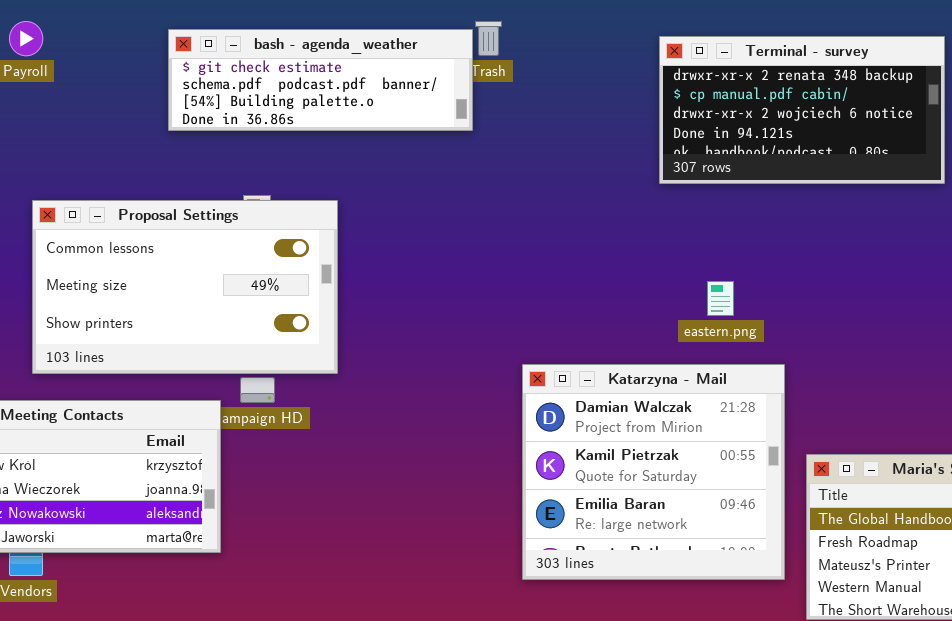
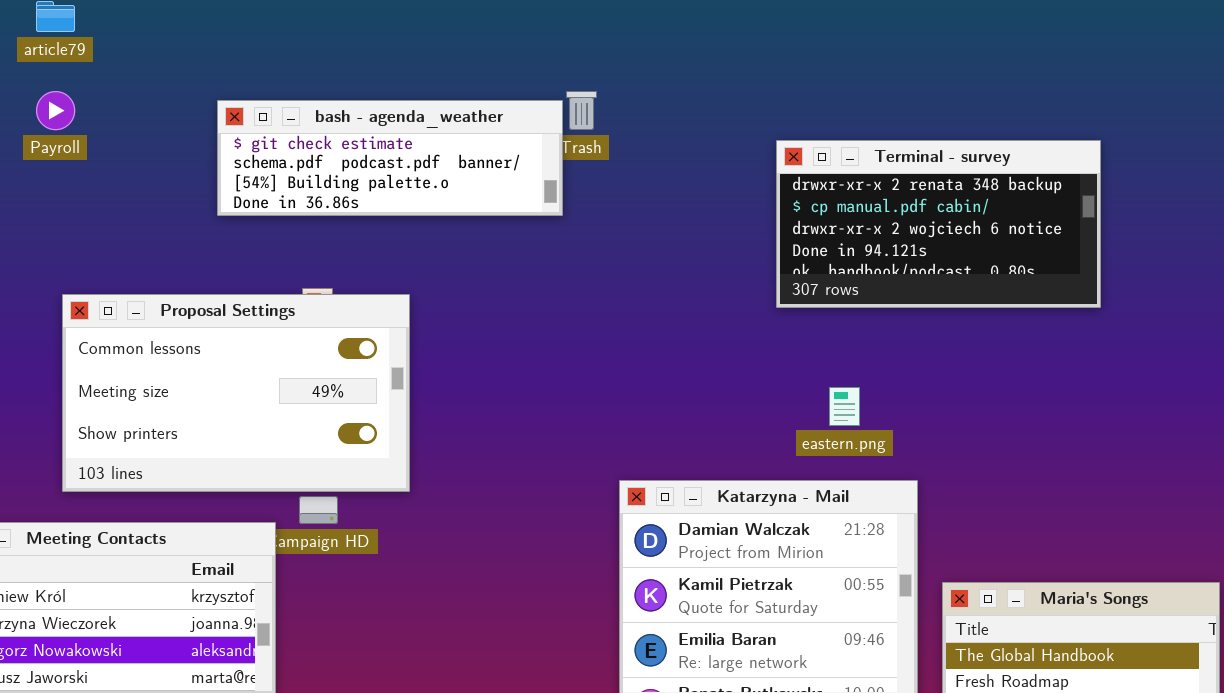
Terminal - survey: [659,36,945,184] -> [776,140,1101,308], moved

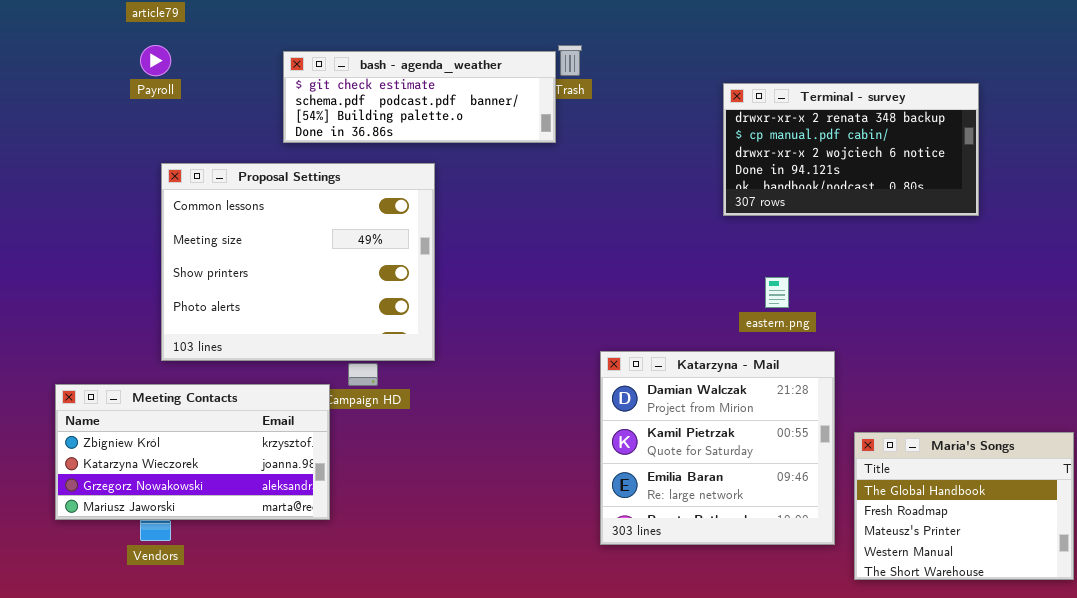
Proposal Settings: [62,294,410,492] -> [161,163,435,361], resized

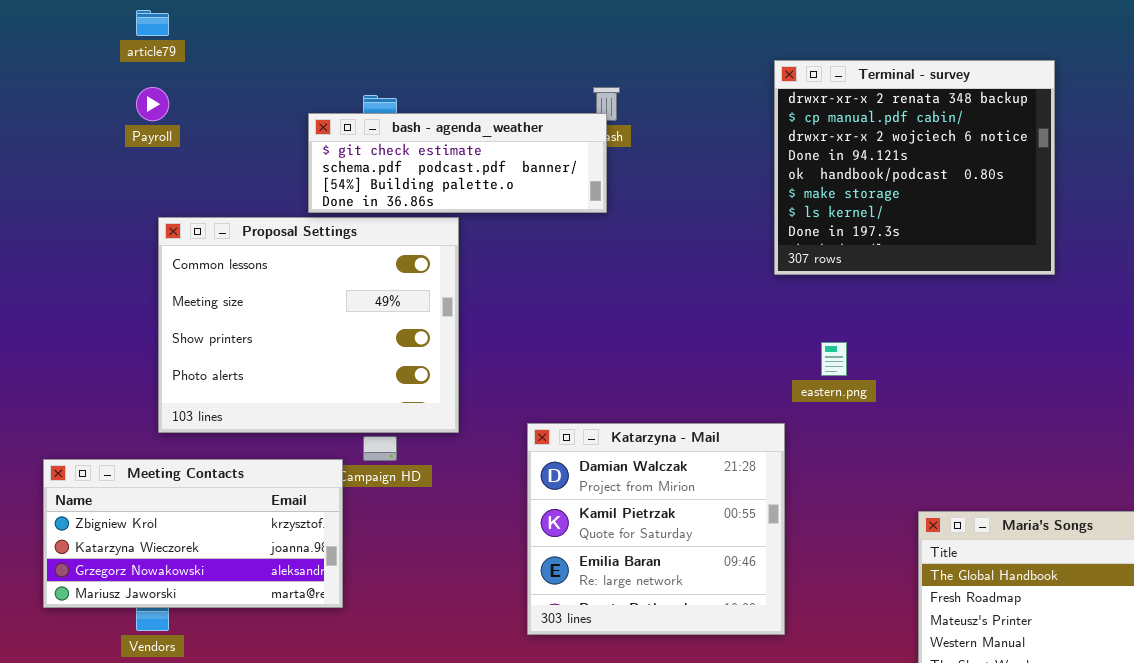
bash - agenda_weather: [283,51,556,143] -> [308,113,607,213], moved
Terminal - survey: [723,83,979,216] -> [774,60,1055,275], resized
Katarzyna - Mail: [600,351,835,545] -> [527,423,785,635], moved

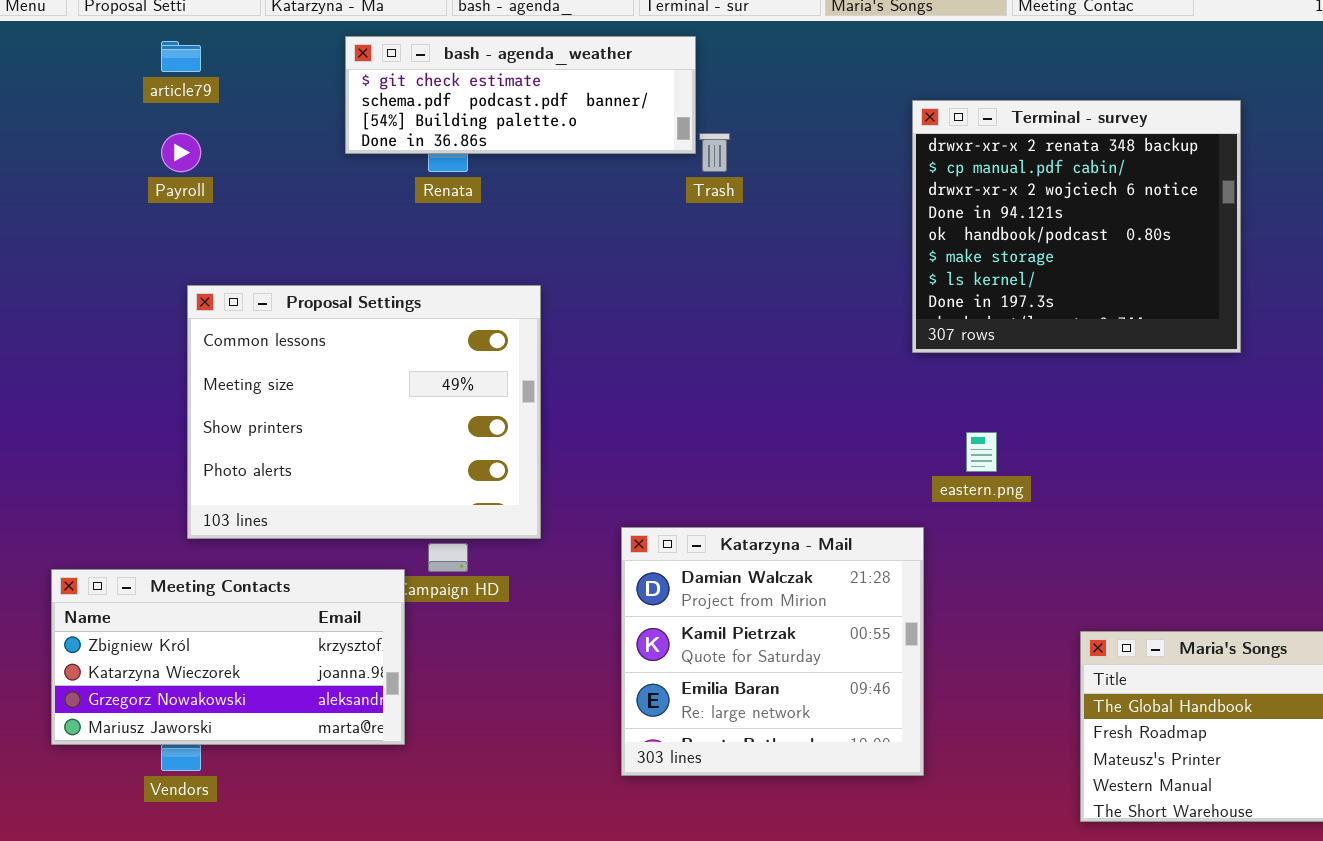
bash - agenda_weather: [308,113,607,213] -> [345,36,696,154], moved

